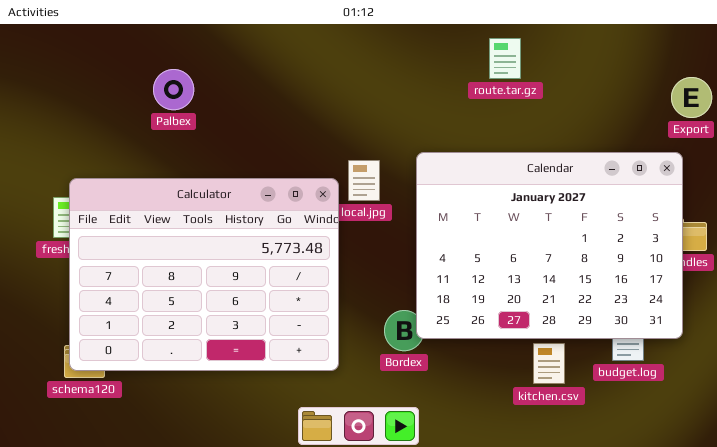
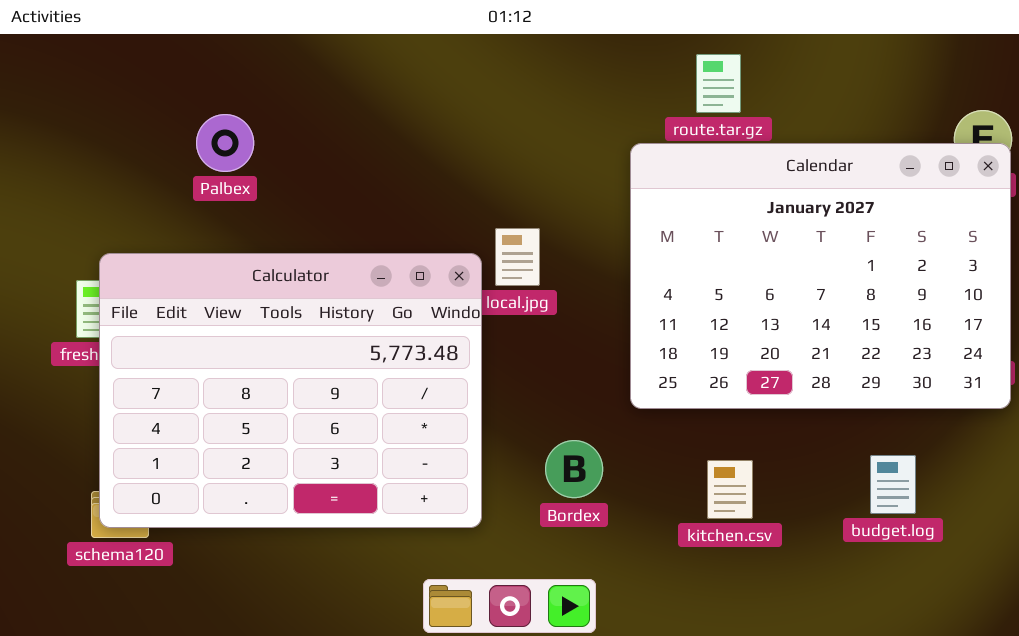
Palbex: [153,69,194,110] -> [196,114,254,172], moved
Calendar: [416,152,683,339] -> [630,143,1011,409], moved
kitchen.csv: [533,343,565,384] -> [707,460,753,519], moved

